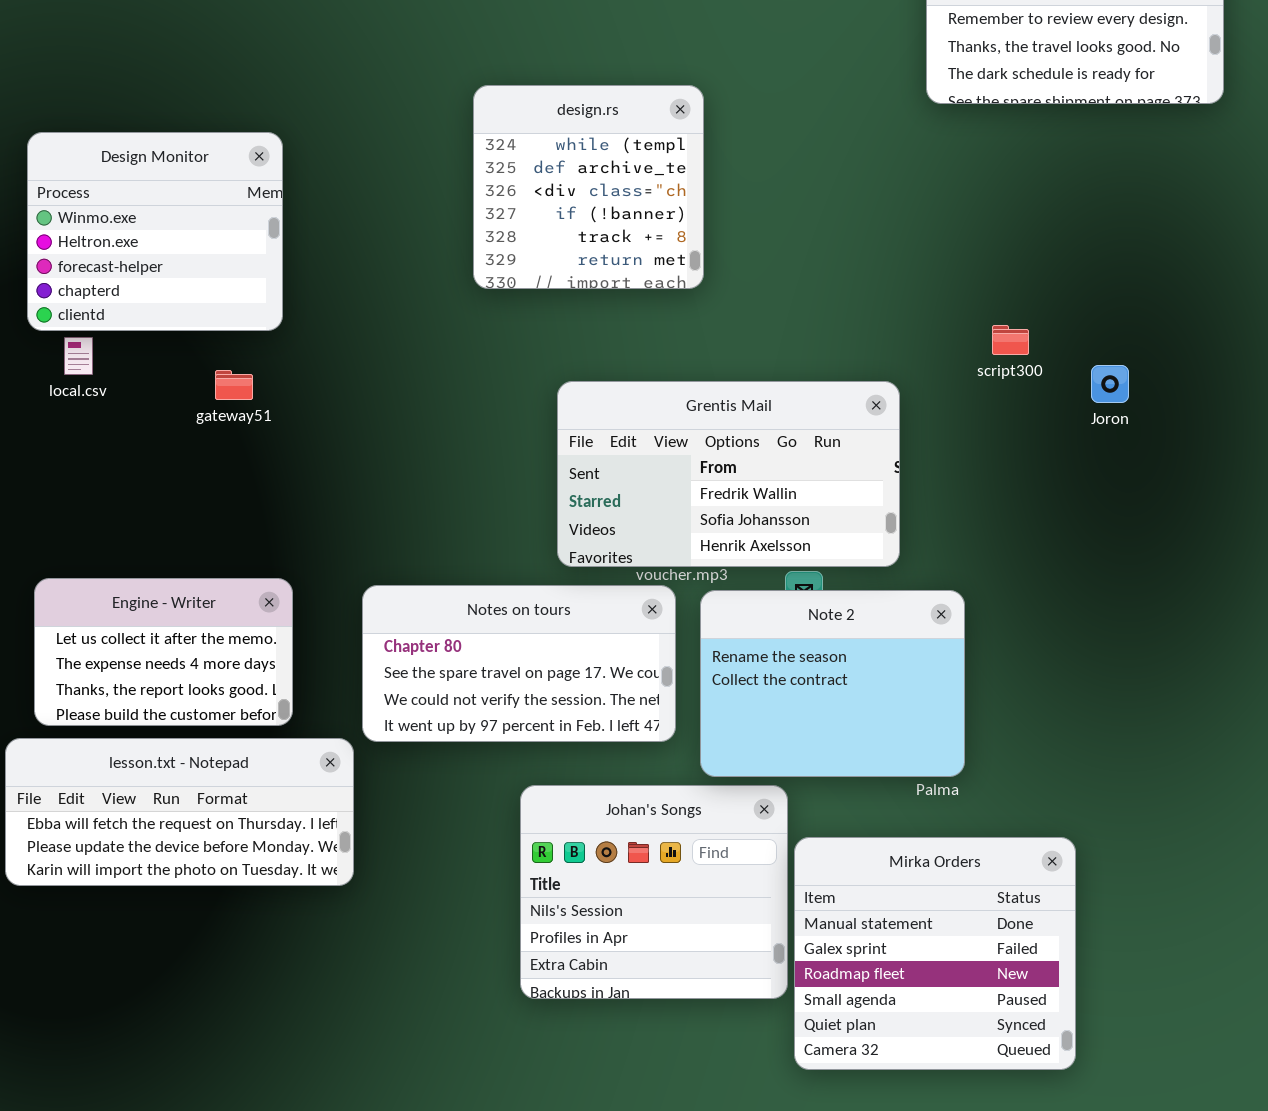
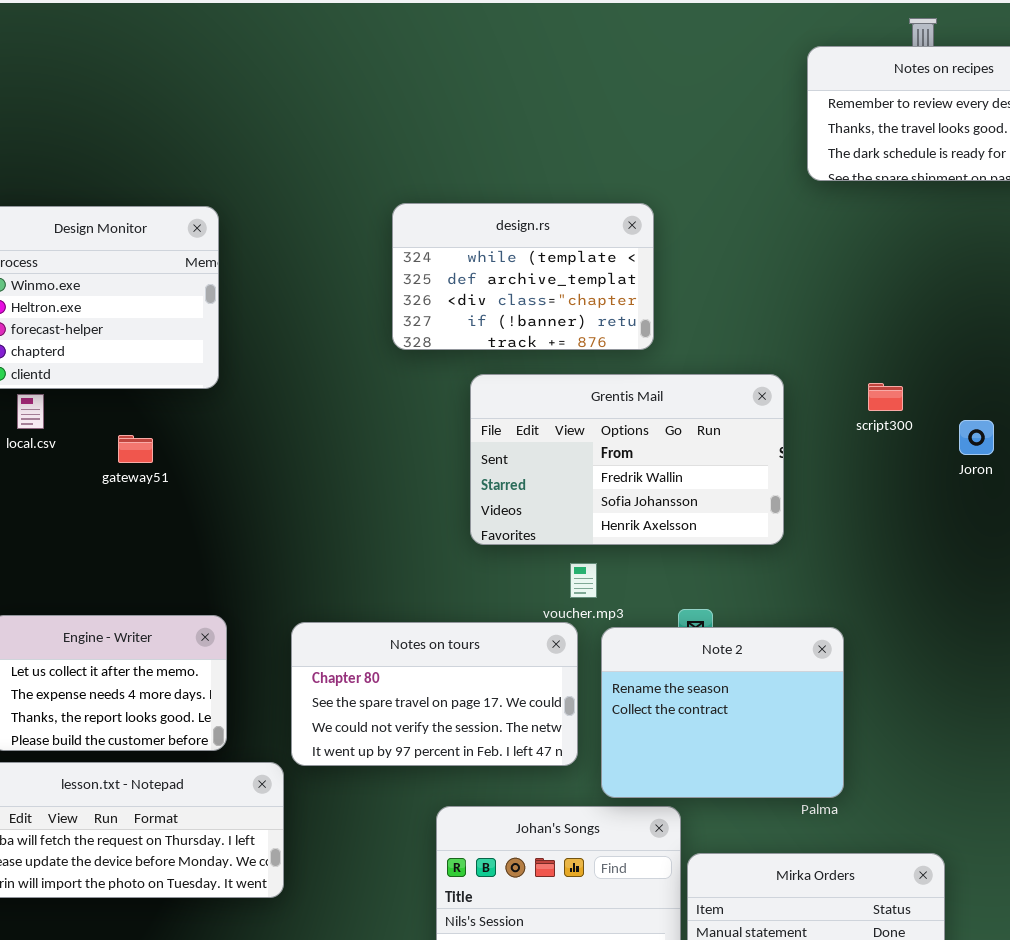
design.rs: [473,85,704,289] -> [392,203,654,350], resized
gateway51: [215,370,253,400] -> [118,435,153,463], moved
Grentis Mail: [557,381,900,567] -> [470,374,784,545], moved

